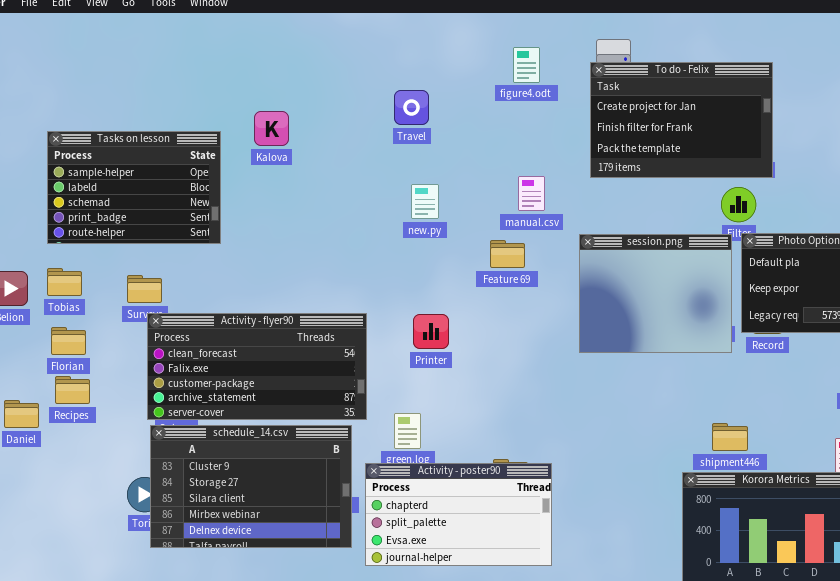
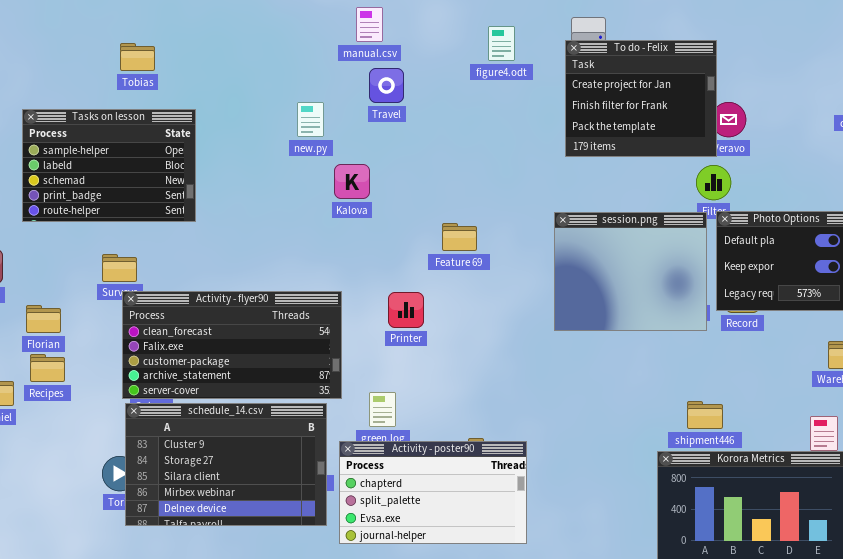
To do - Felix: [590,62,773,178] -> [565,40,717,157], resized
Kalova: [254,111,289,146] -> [334,164,370,199], moved
manual.csv: [518,176,545,211] -> [356,7,383,42], moved
new.py: [411,184,439,219] -> [297,102,324,137], moved
Feature 69: [490,240,525,268] -> [442,223,477,251], moved
Tobias: [47,268,82,296] -> [120,43,155,71], moved

